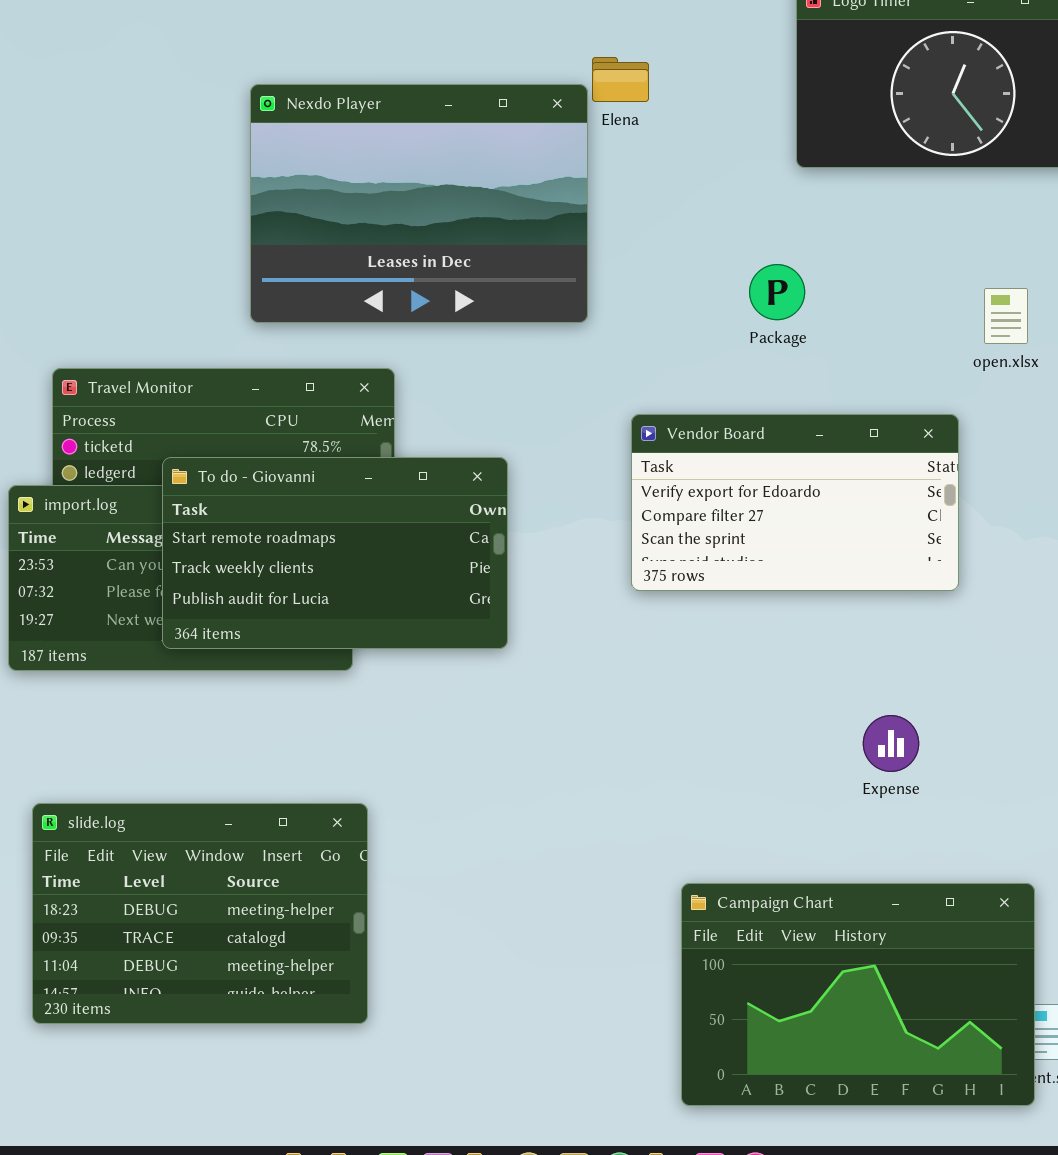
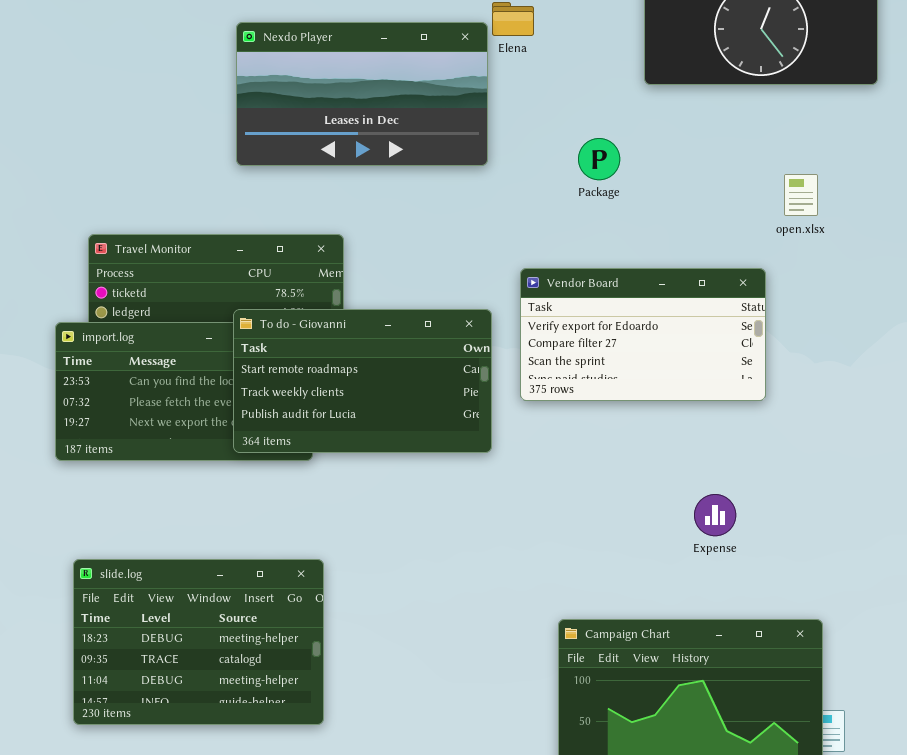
Nexdo Player: [250,84,588,323] -> [236,22,488,166], resized
Package: [749,264,805,320] -> [578,138,620,180], moved
To do - Giovanni: [162,457,508,649] -> [233,309,492,453], moved

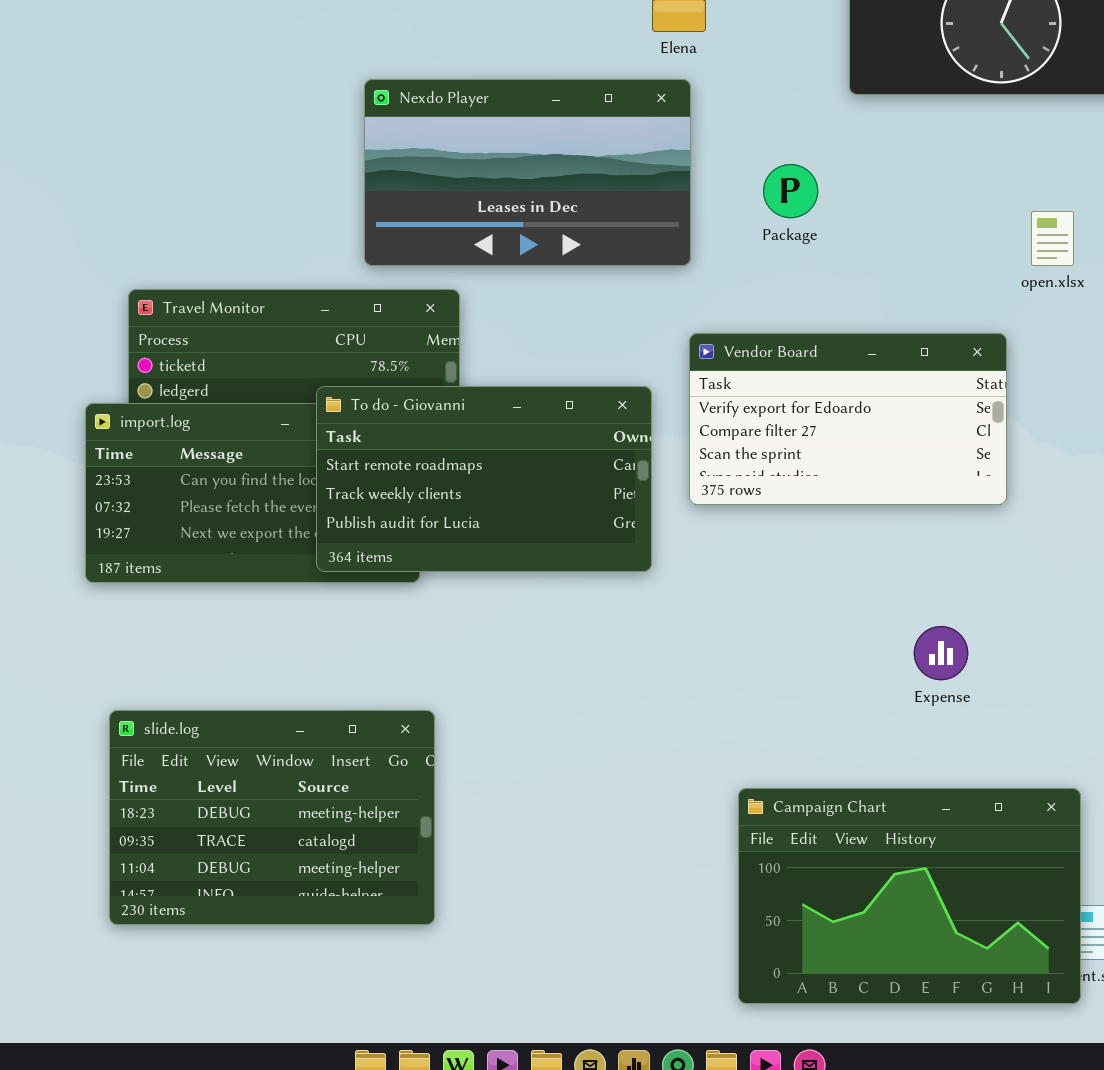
Nexdo Player: [236,22,488,166] -> [364,79,691,266], moved

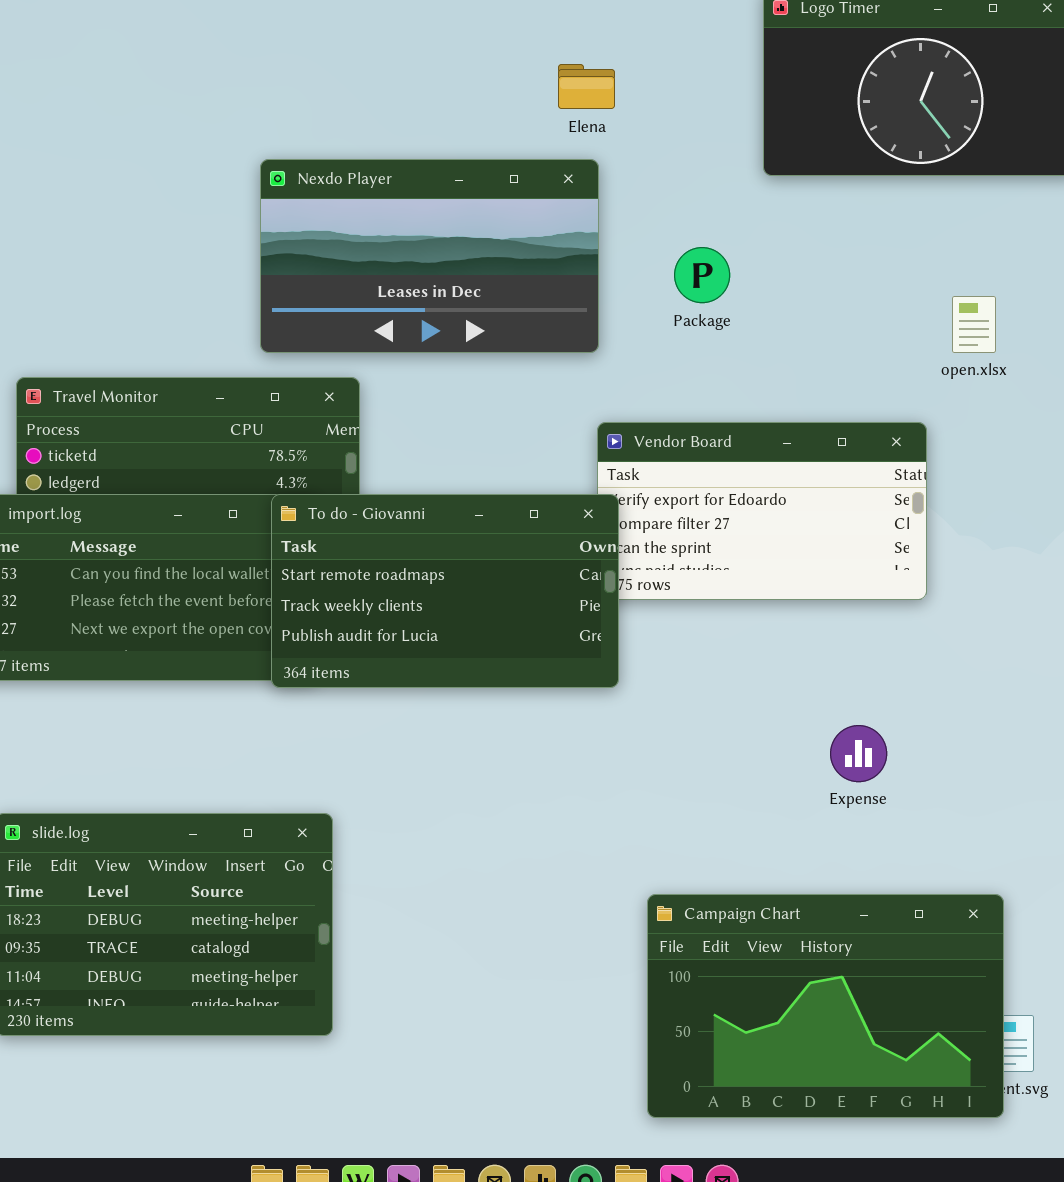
To do - Giovanni: [316,386,652,572] -> [271,494,619,688], moved

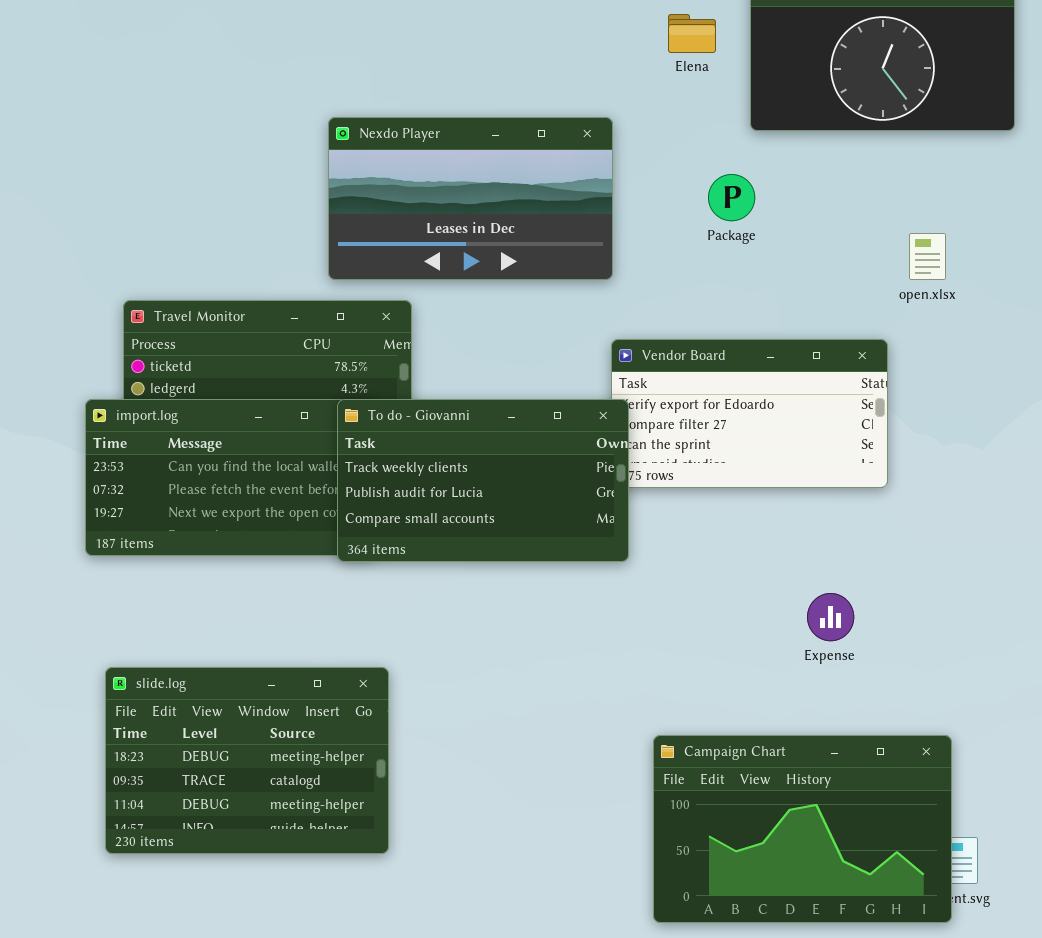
Elena: [558,64,615,109] -> [668,14,716,53], moved
Package: [674,247,730,303] -> [708,174,755,221], moved
To do - Giovanni: [271,494,619,688] -> [337,399,629,562], scrolled down 1 row

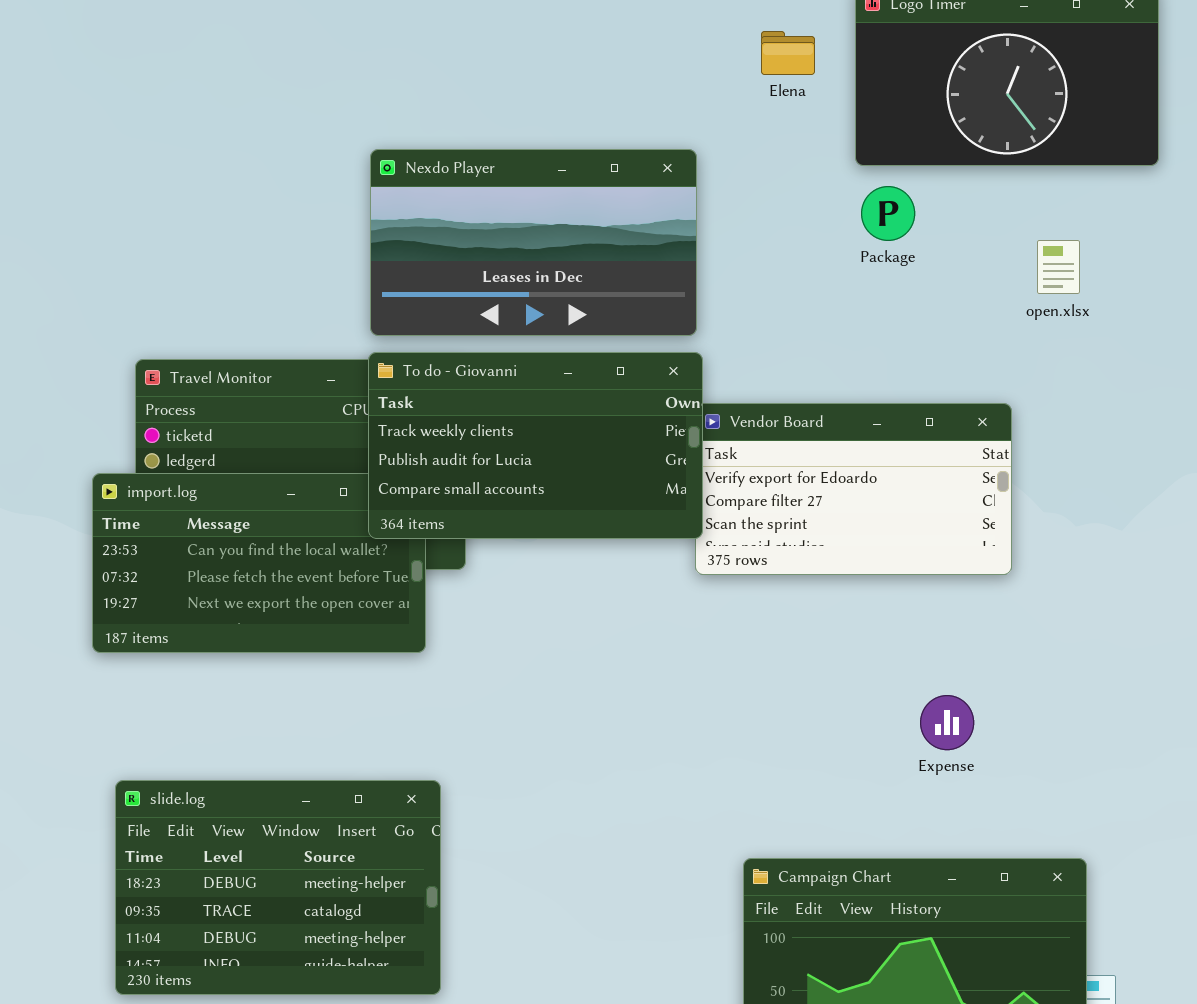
Package: [708,174,755,221] -> [861,186,915,241], moved
open.xlsx: [909,233,946,280] -> [1037,240,1080,294], moved
To do - Giovanni: [337,399,629,562] -> [368,352,703,539], moved

